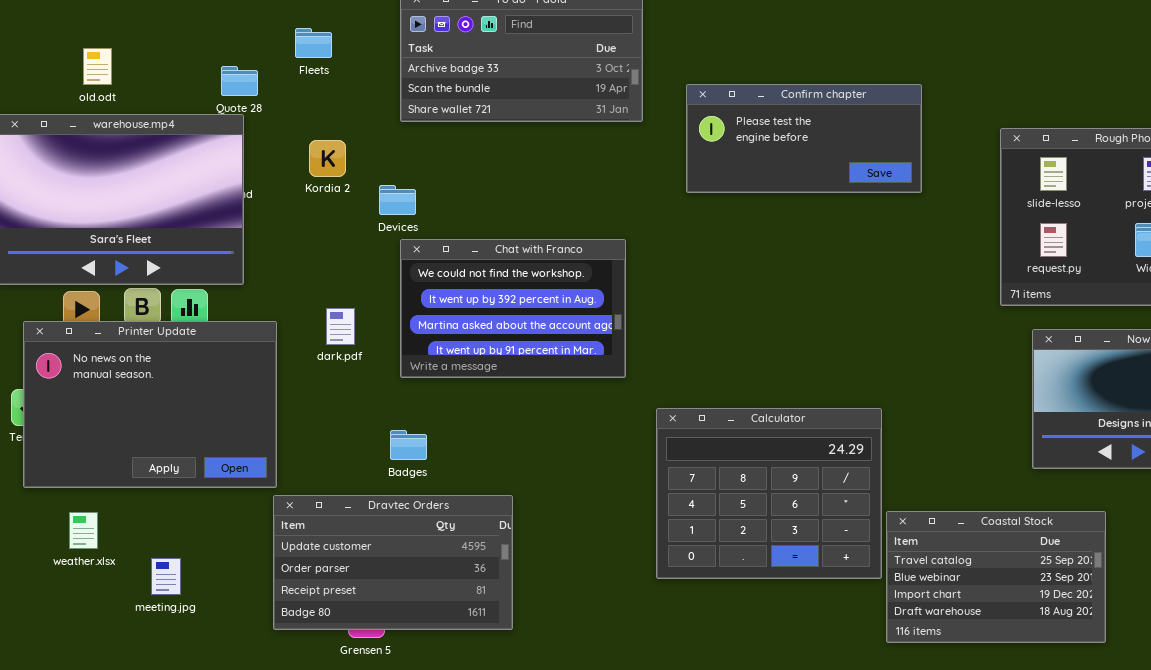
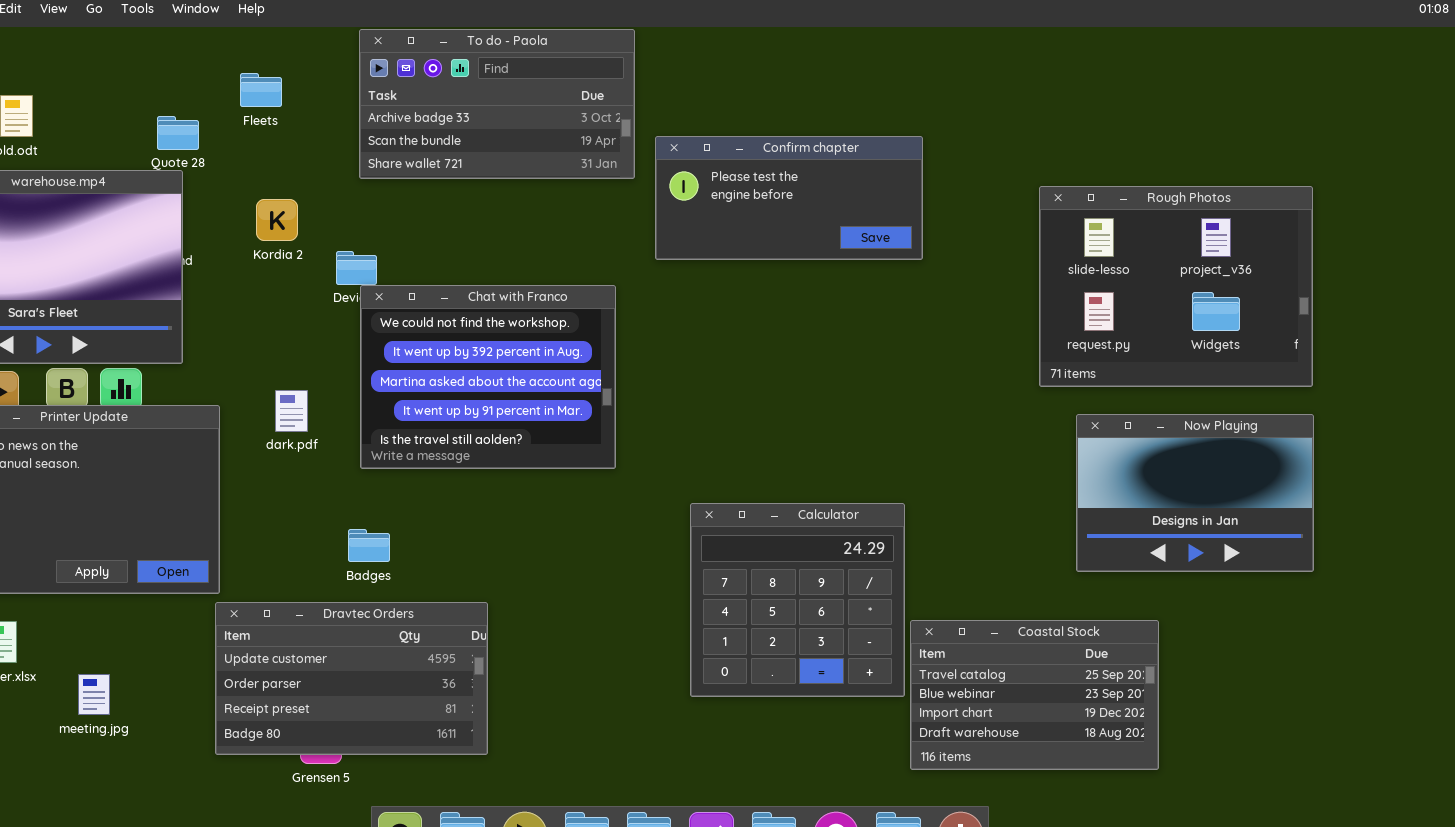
Confirm chapter: [686,84,922,193] -> [655,136,923,260], moved
Chat with Franco: [400,239,626,378] -> [360,285,616,469], resized
Calculator: [656,408,882,579] -> [690,503,905,697], resized

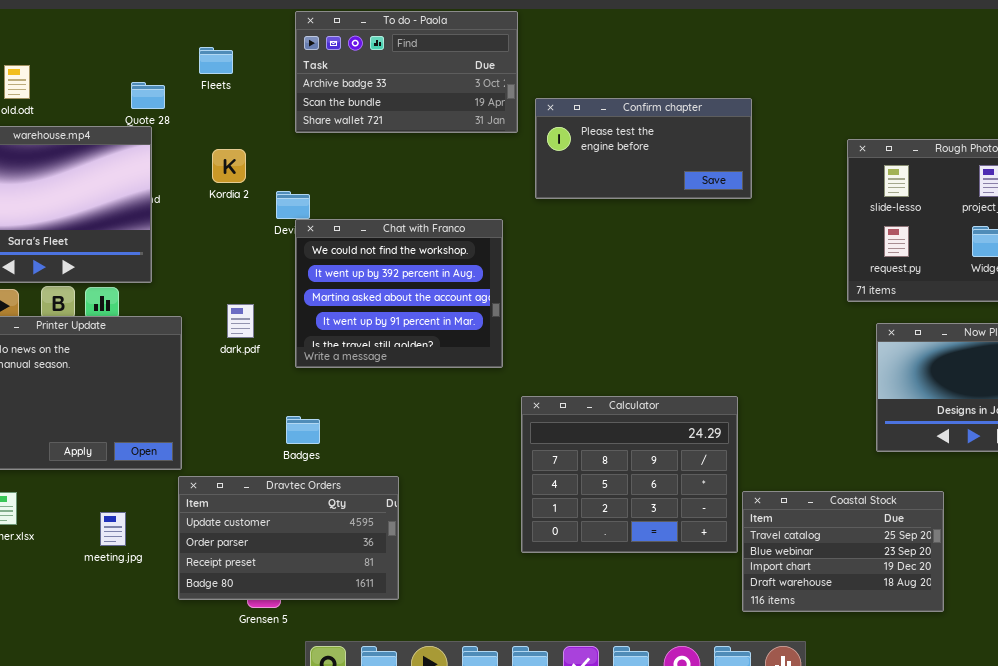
Calculator: [690,503,905,697] -> [521,396,738,553], resized
meeting.jpg: [78,674,110,715] -> [100,512,126,546], moved

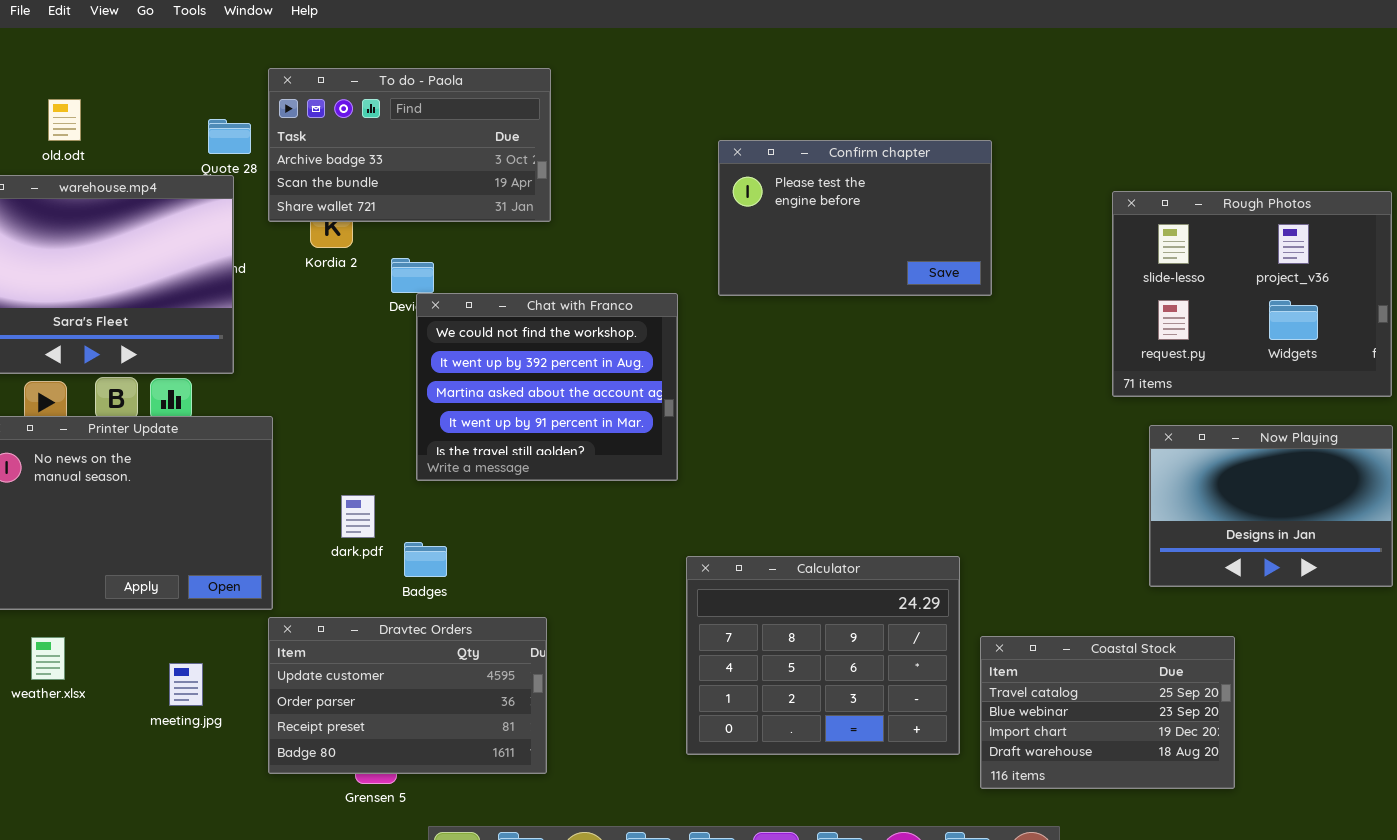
To do - Paola: [295,11,518,133] -> [268,68,551,222], moved
Confirm chapter: [535,98,752,199] -> [718,140,992,296], resized
dark.pdf: [227,304,254,338] -> [341,495,375,538], moved
Calculator: [521,396,738,553] -> [686,556,960,755], moved

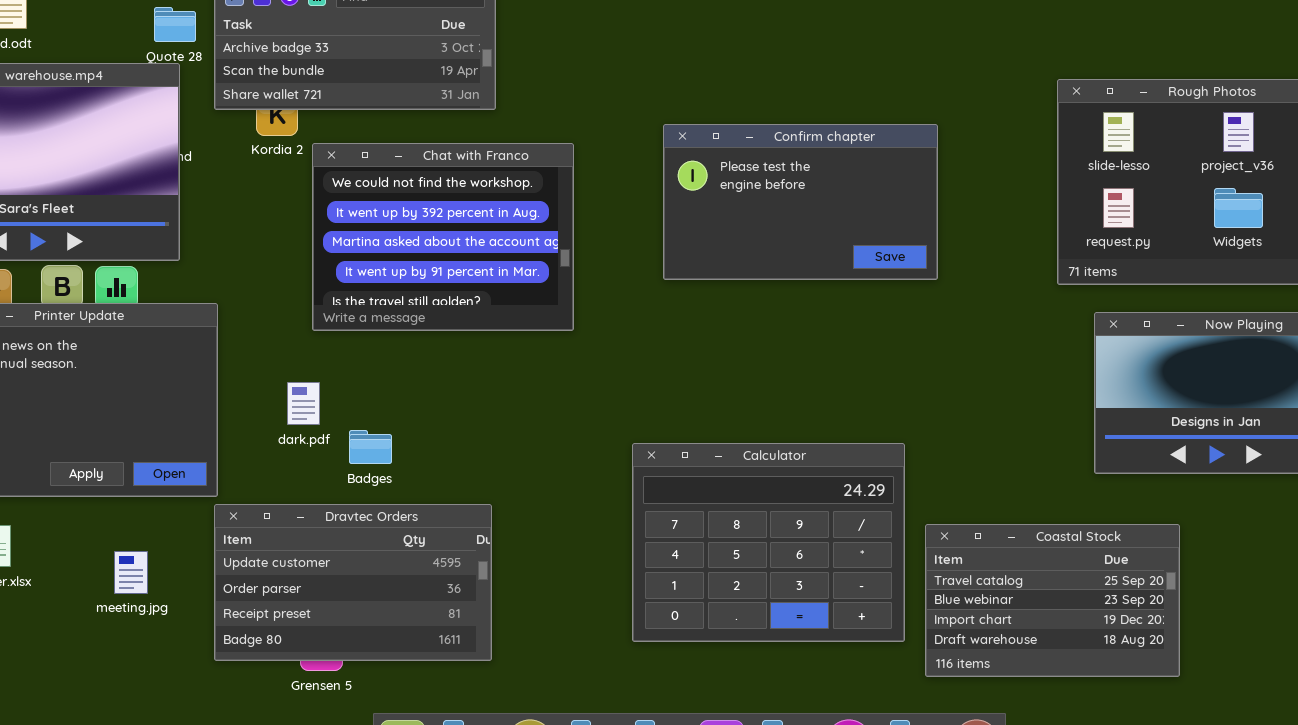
Confirm chapter: [718,140,992,296] -> [663,124,938,280], moved
Chat with Franco: [416,293,678,481] -> [312,143,574,331], moved

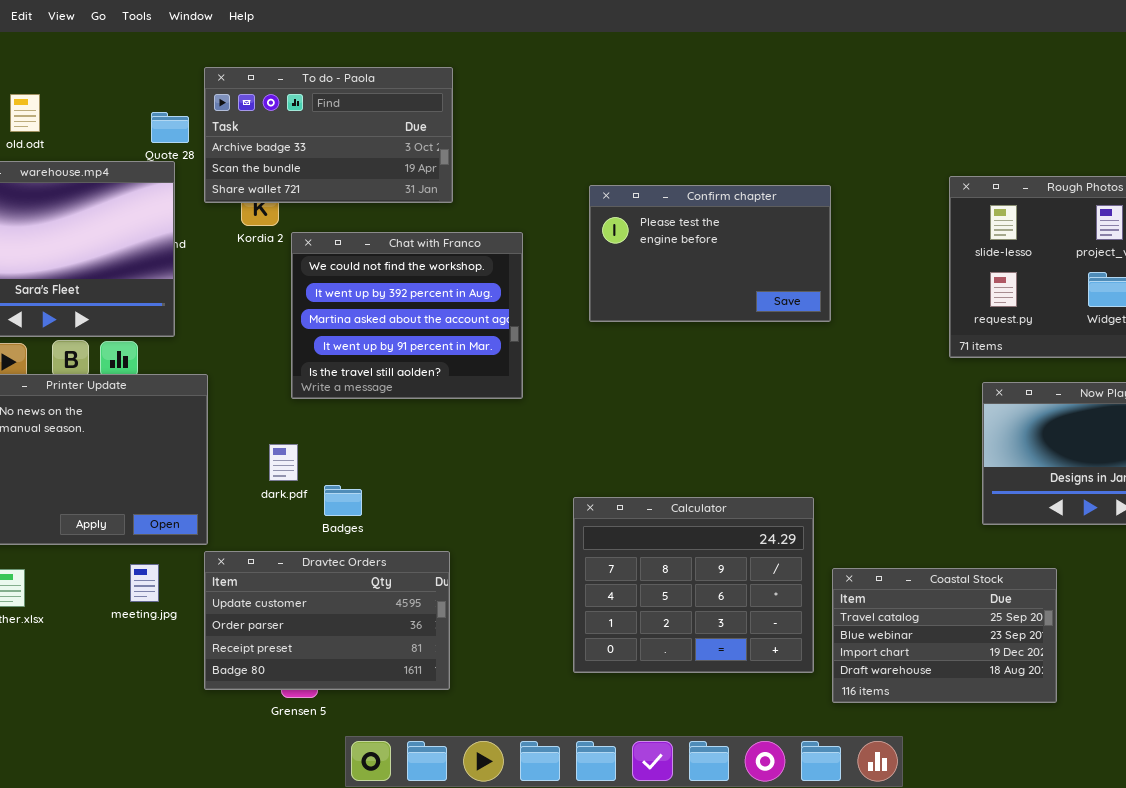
Confirm chapter: [663,124,938,280] -> [589,185,831,322], moved
meeting.jpg: [114,551,148,594] -> [130,564,159,602], moved

